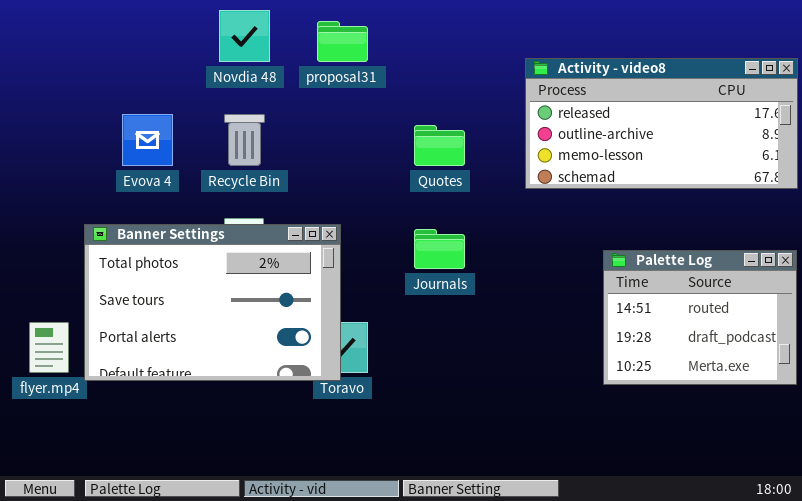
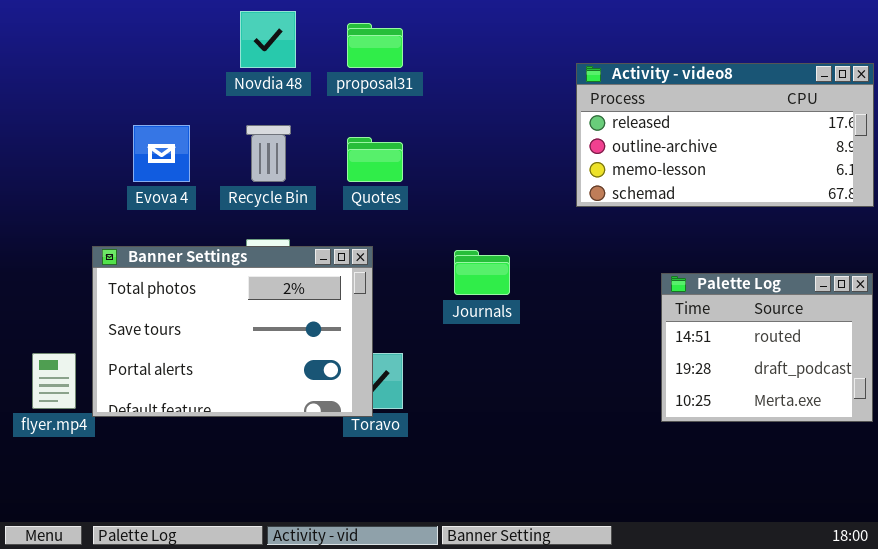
Quotes: [414,125,465,166] -> [347,137,403,182], moved

